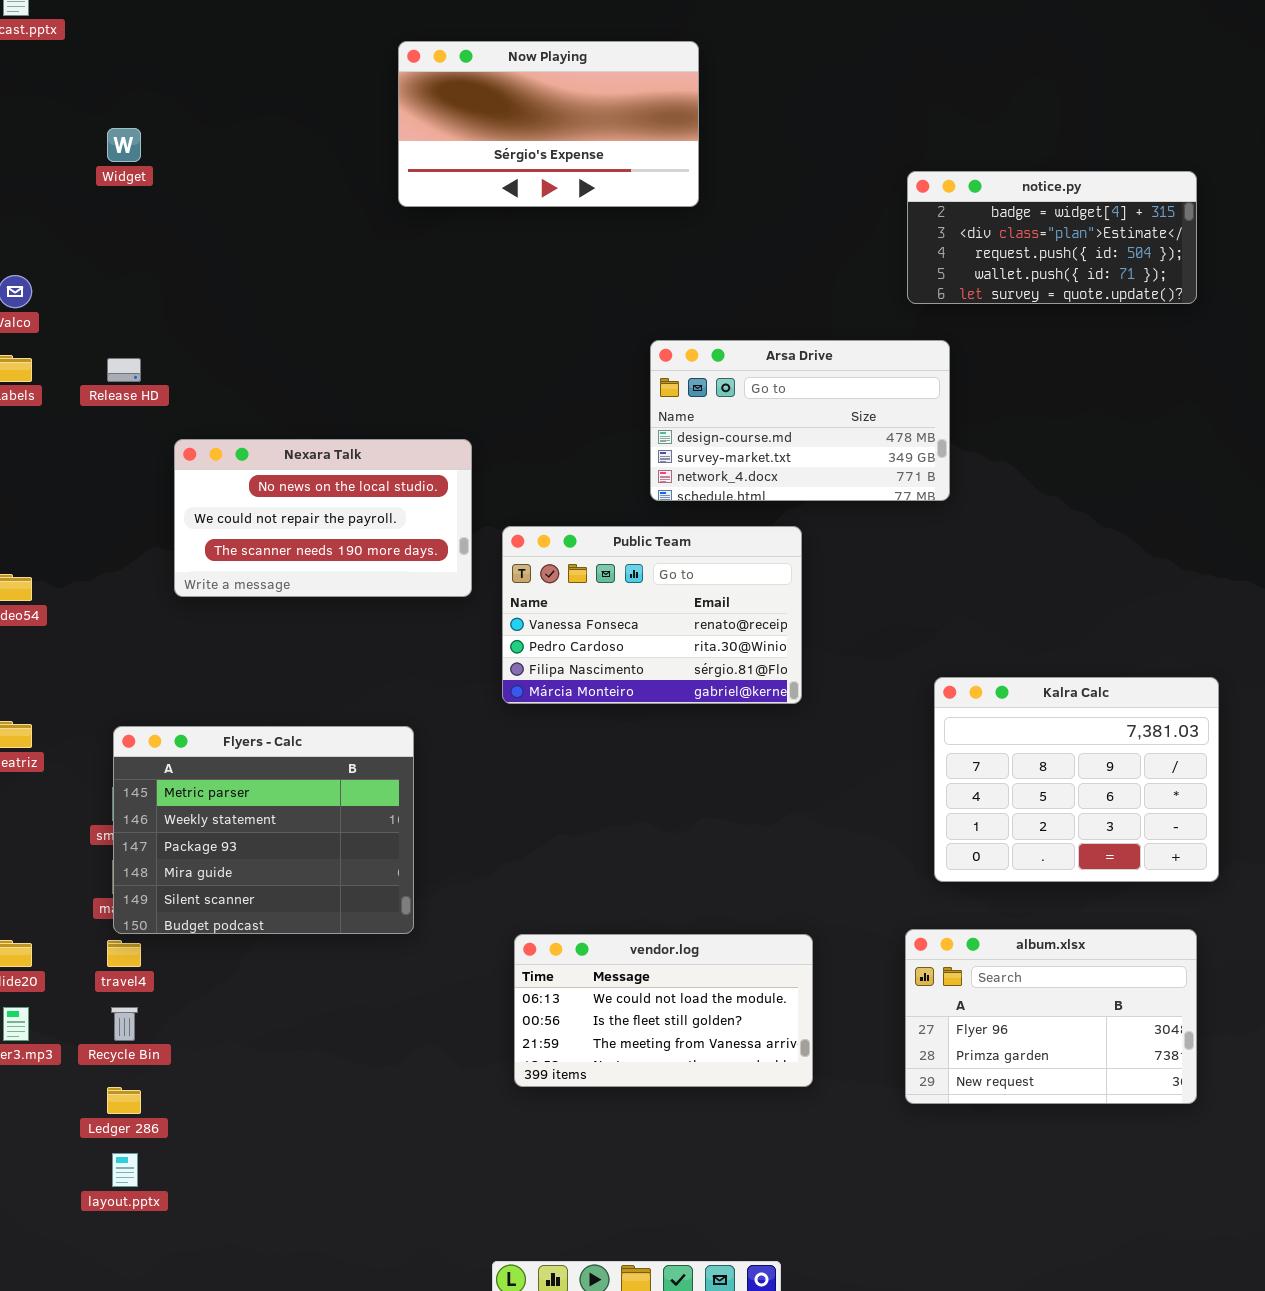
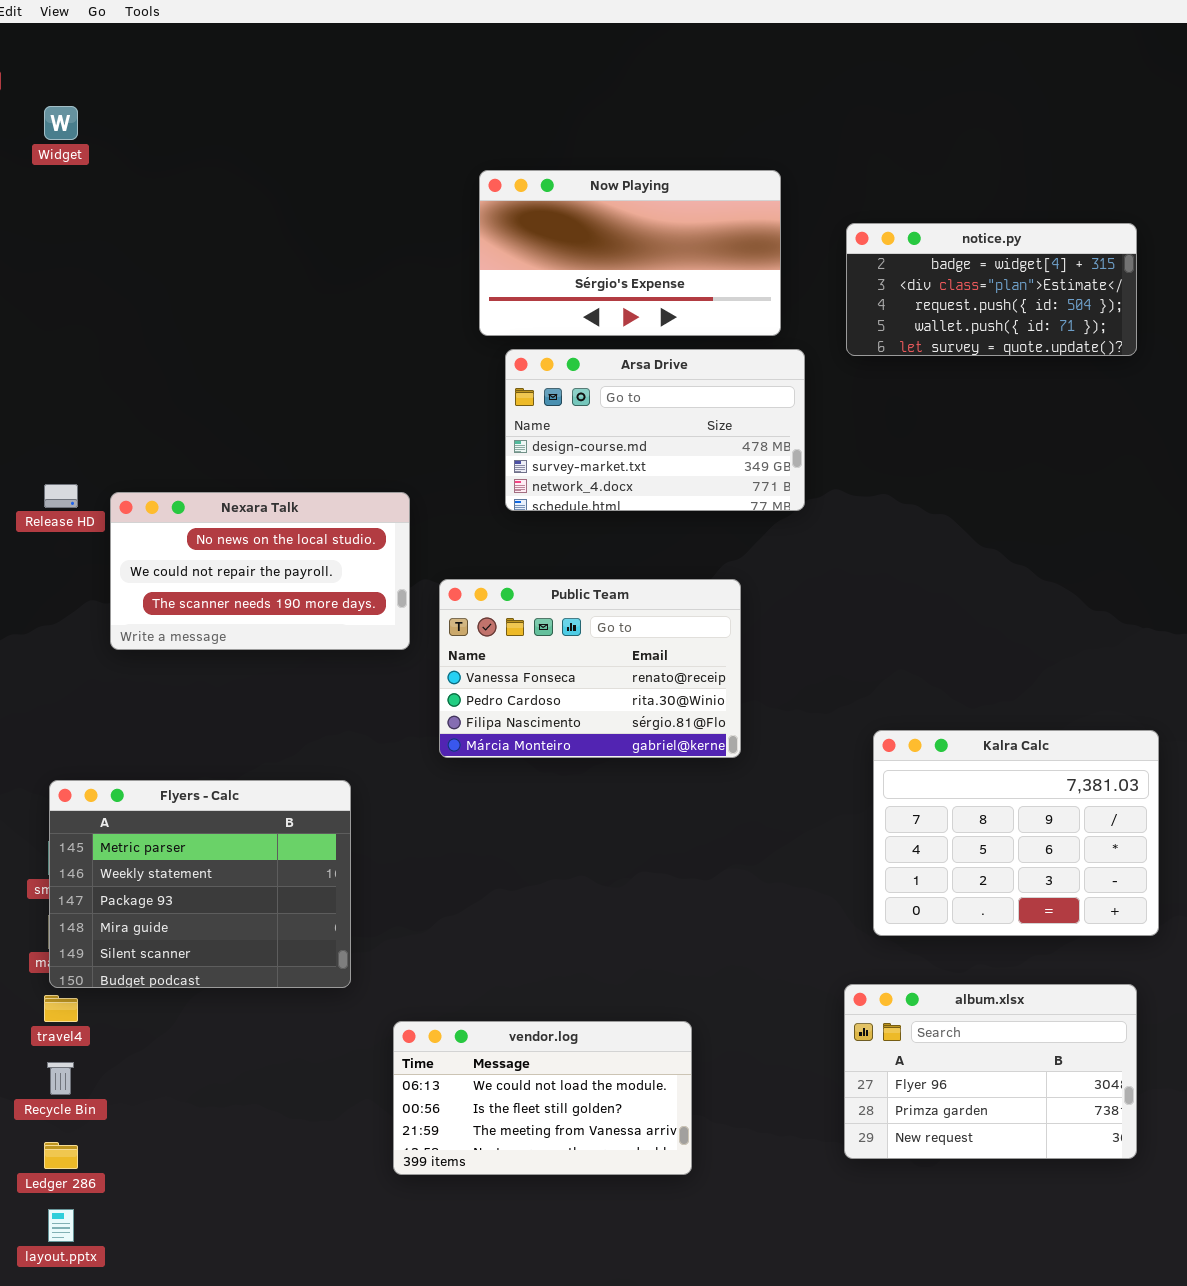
Now Playing: [398,41,699,207] -> [479,170,781,336], moved
Widget: [107,128,141,162] -> [44,106,78,140], moved
Arsa Drive: [650,340,950,501] -> [505,349,805,511], moved
Release HD: [107,358,141,382] -> [44,484,78,508], moved
vendor.log: [514,934,813,1087] -> [393,1021,692,1175], moved

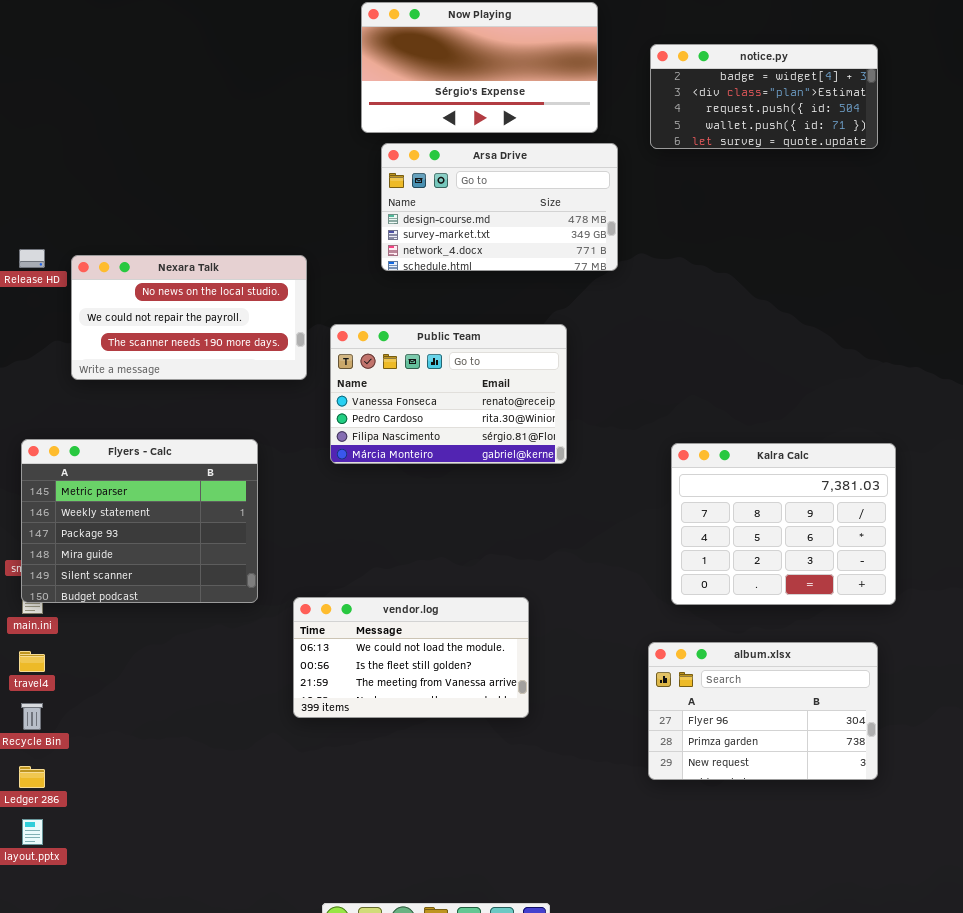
Flyers - Calc: [49,780,351,988] -> [21,439,258,603], moved
vendor.log: [393,1021,692,1175] -> [293,597,529,718], moved

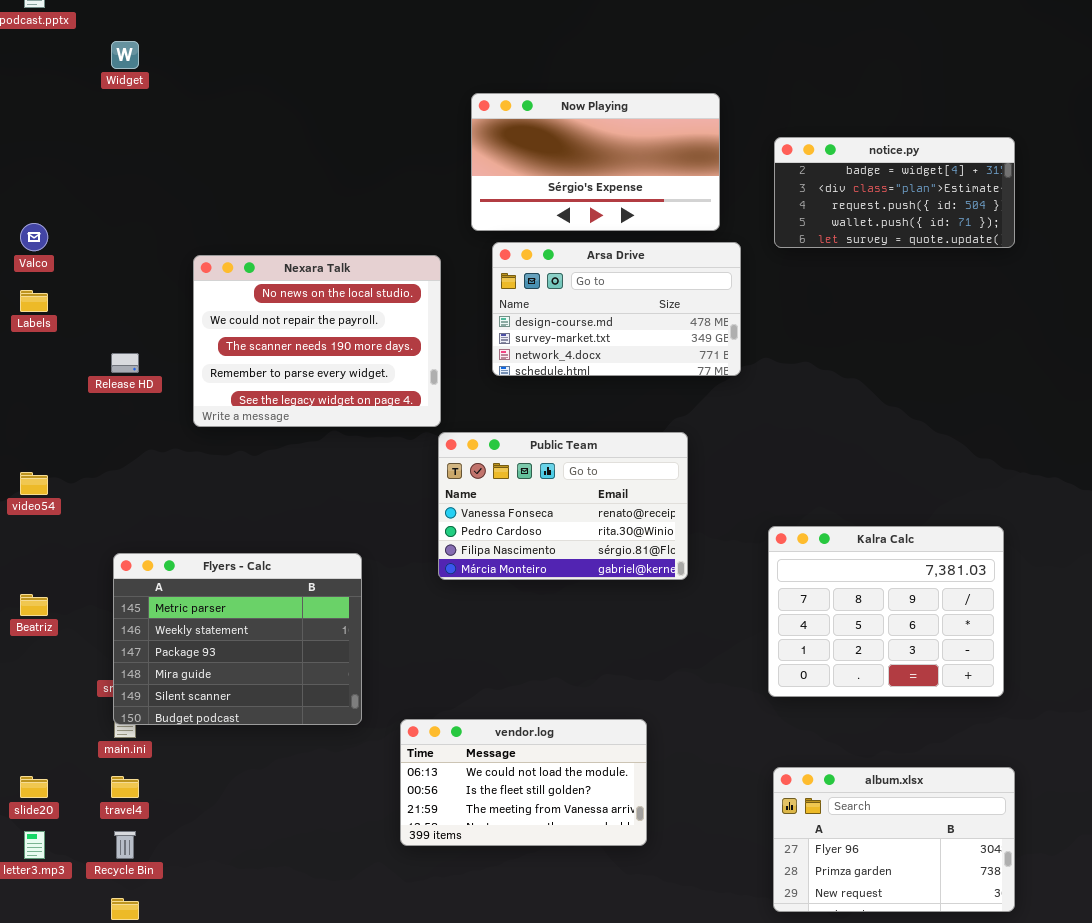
Nexara Talk: [71,255,307,380] -> [193,255,441,427], moved, resized
Kalra Calc: [671,443,896,605] -> [768,526,1004,697], moved

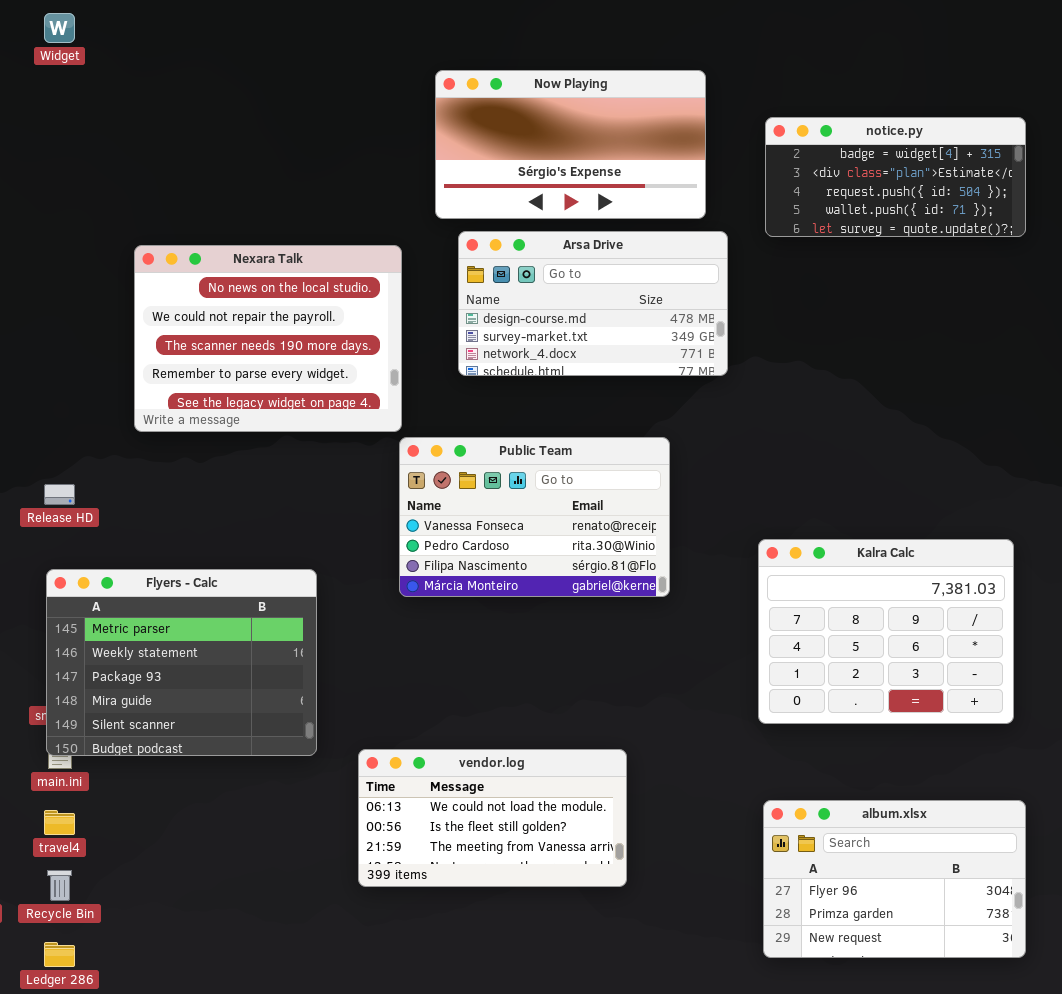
Release HD: [111,353,139,373] -> [44,484,75,505], moved

